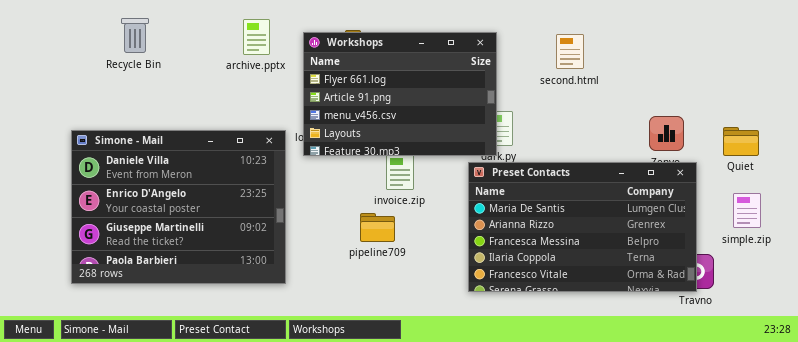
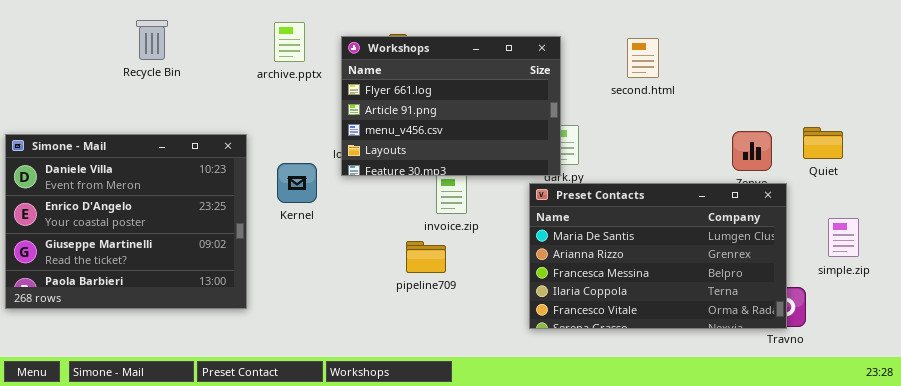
Quiet: [723,127,759,156] -> [803,127,843,159], moved
Simone - Mail: [71,130,286,284] -> [5,134,247,309], moved

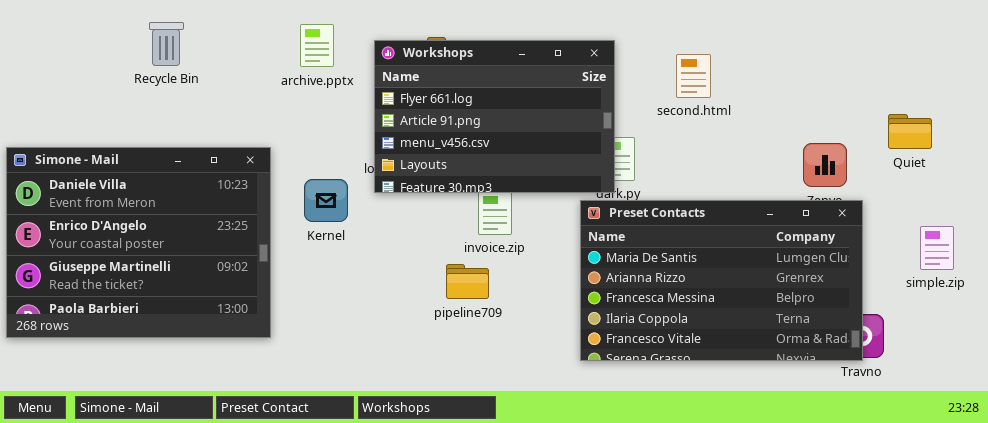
second.html: [627,38,659,78] -> [676,54,711,98], moved
Quiet: [803,127,843,159] -> [888,114,932,149], moved
simple.zip: [828,218,859,257] -> [920,226,954,270], moved

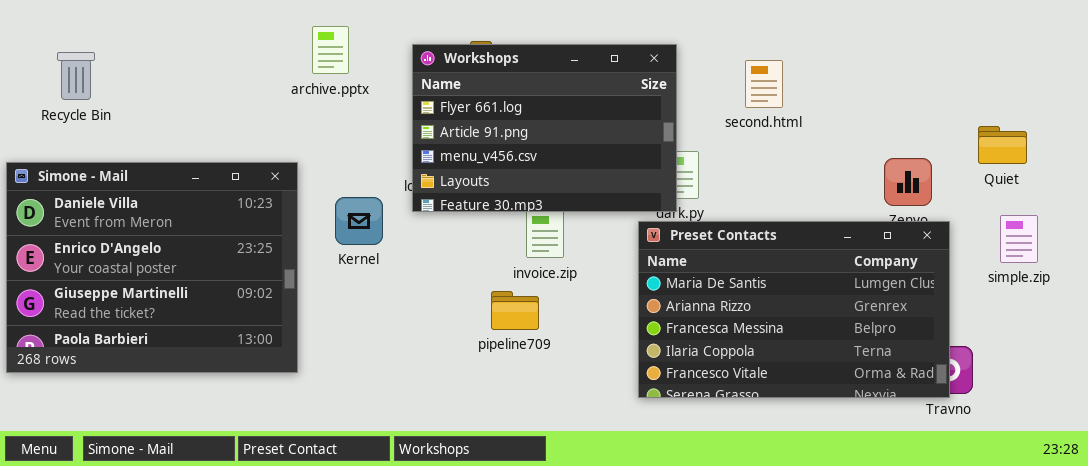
Recycle Bin: [149,22,184,66] -> [57,52,95,100], moved
archive.pptx: [300,24,334,67] -> [312,26,349,74], moved
simple.zip: [920,226,954,270] -> [1000,215,1038,263], moved

